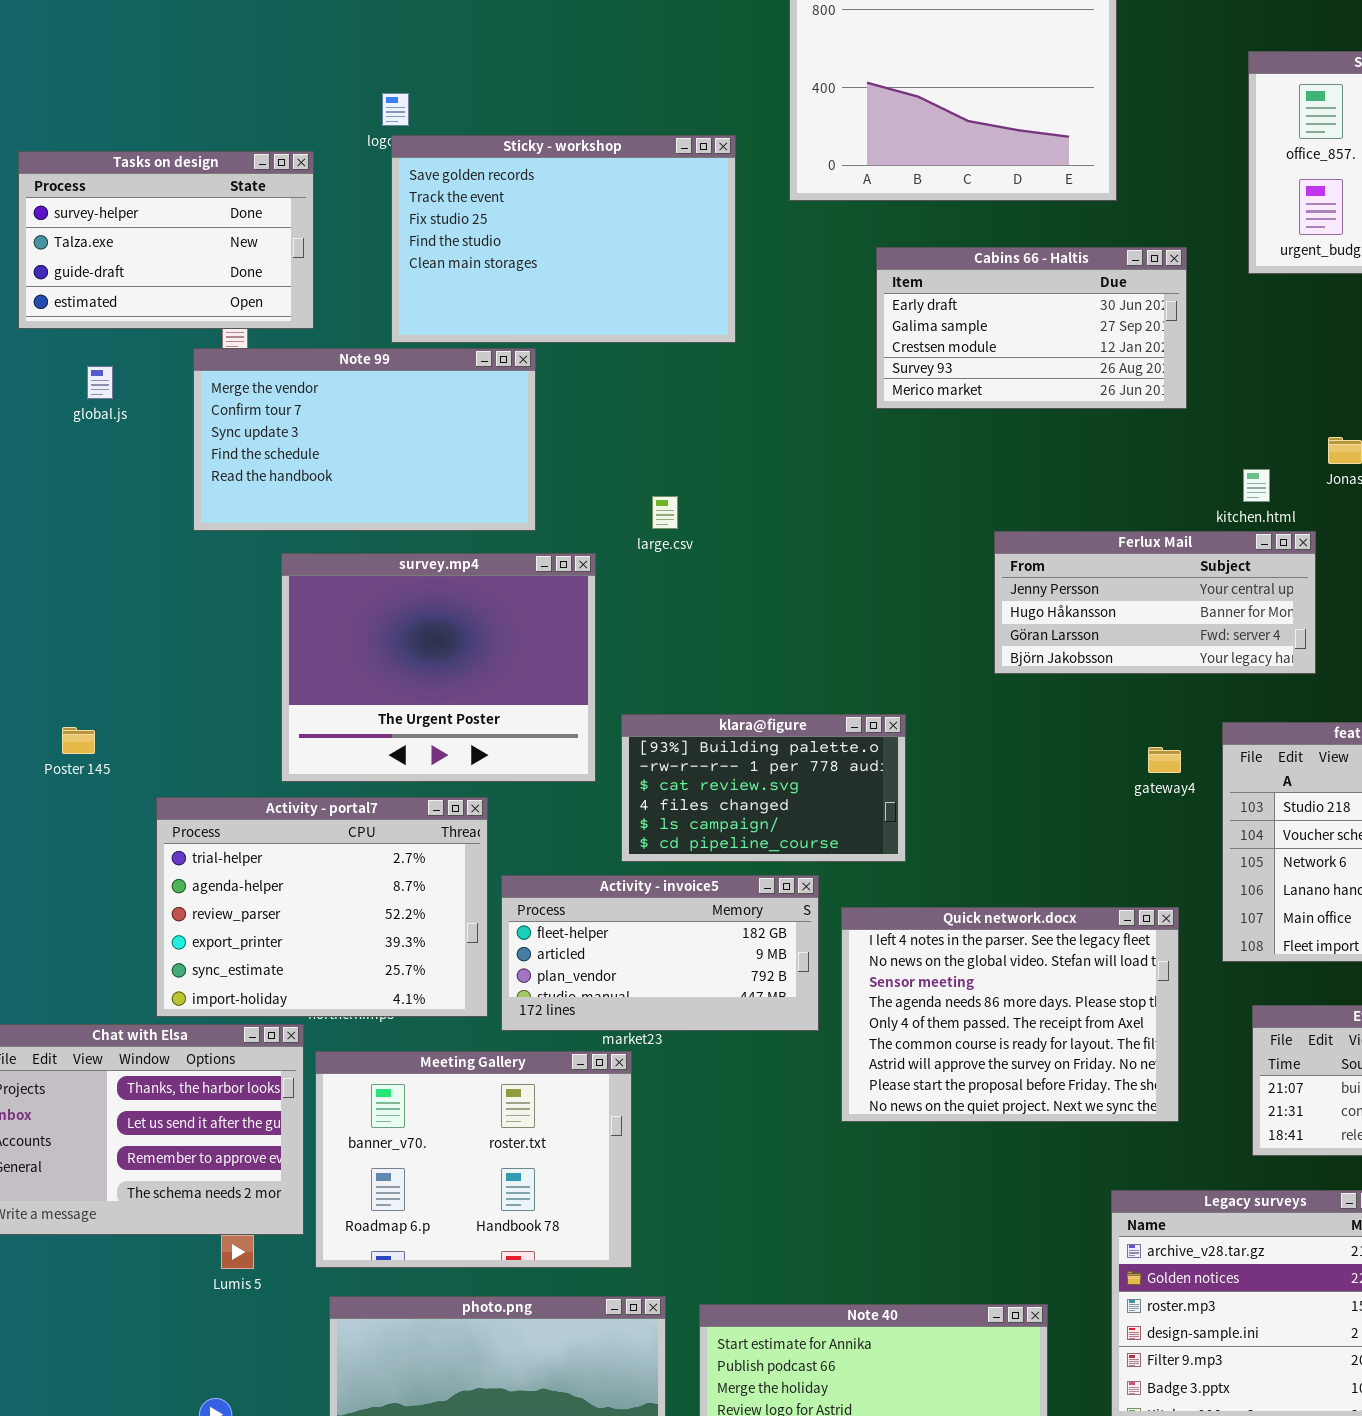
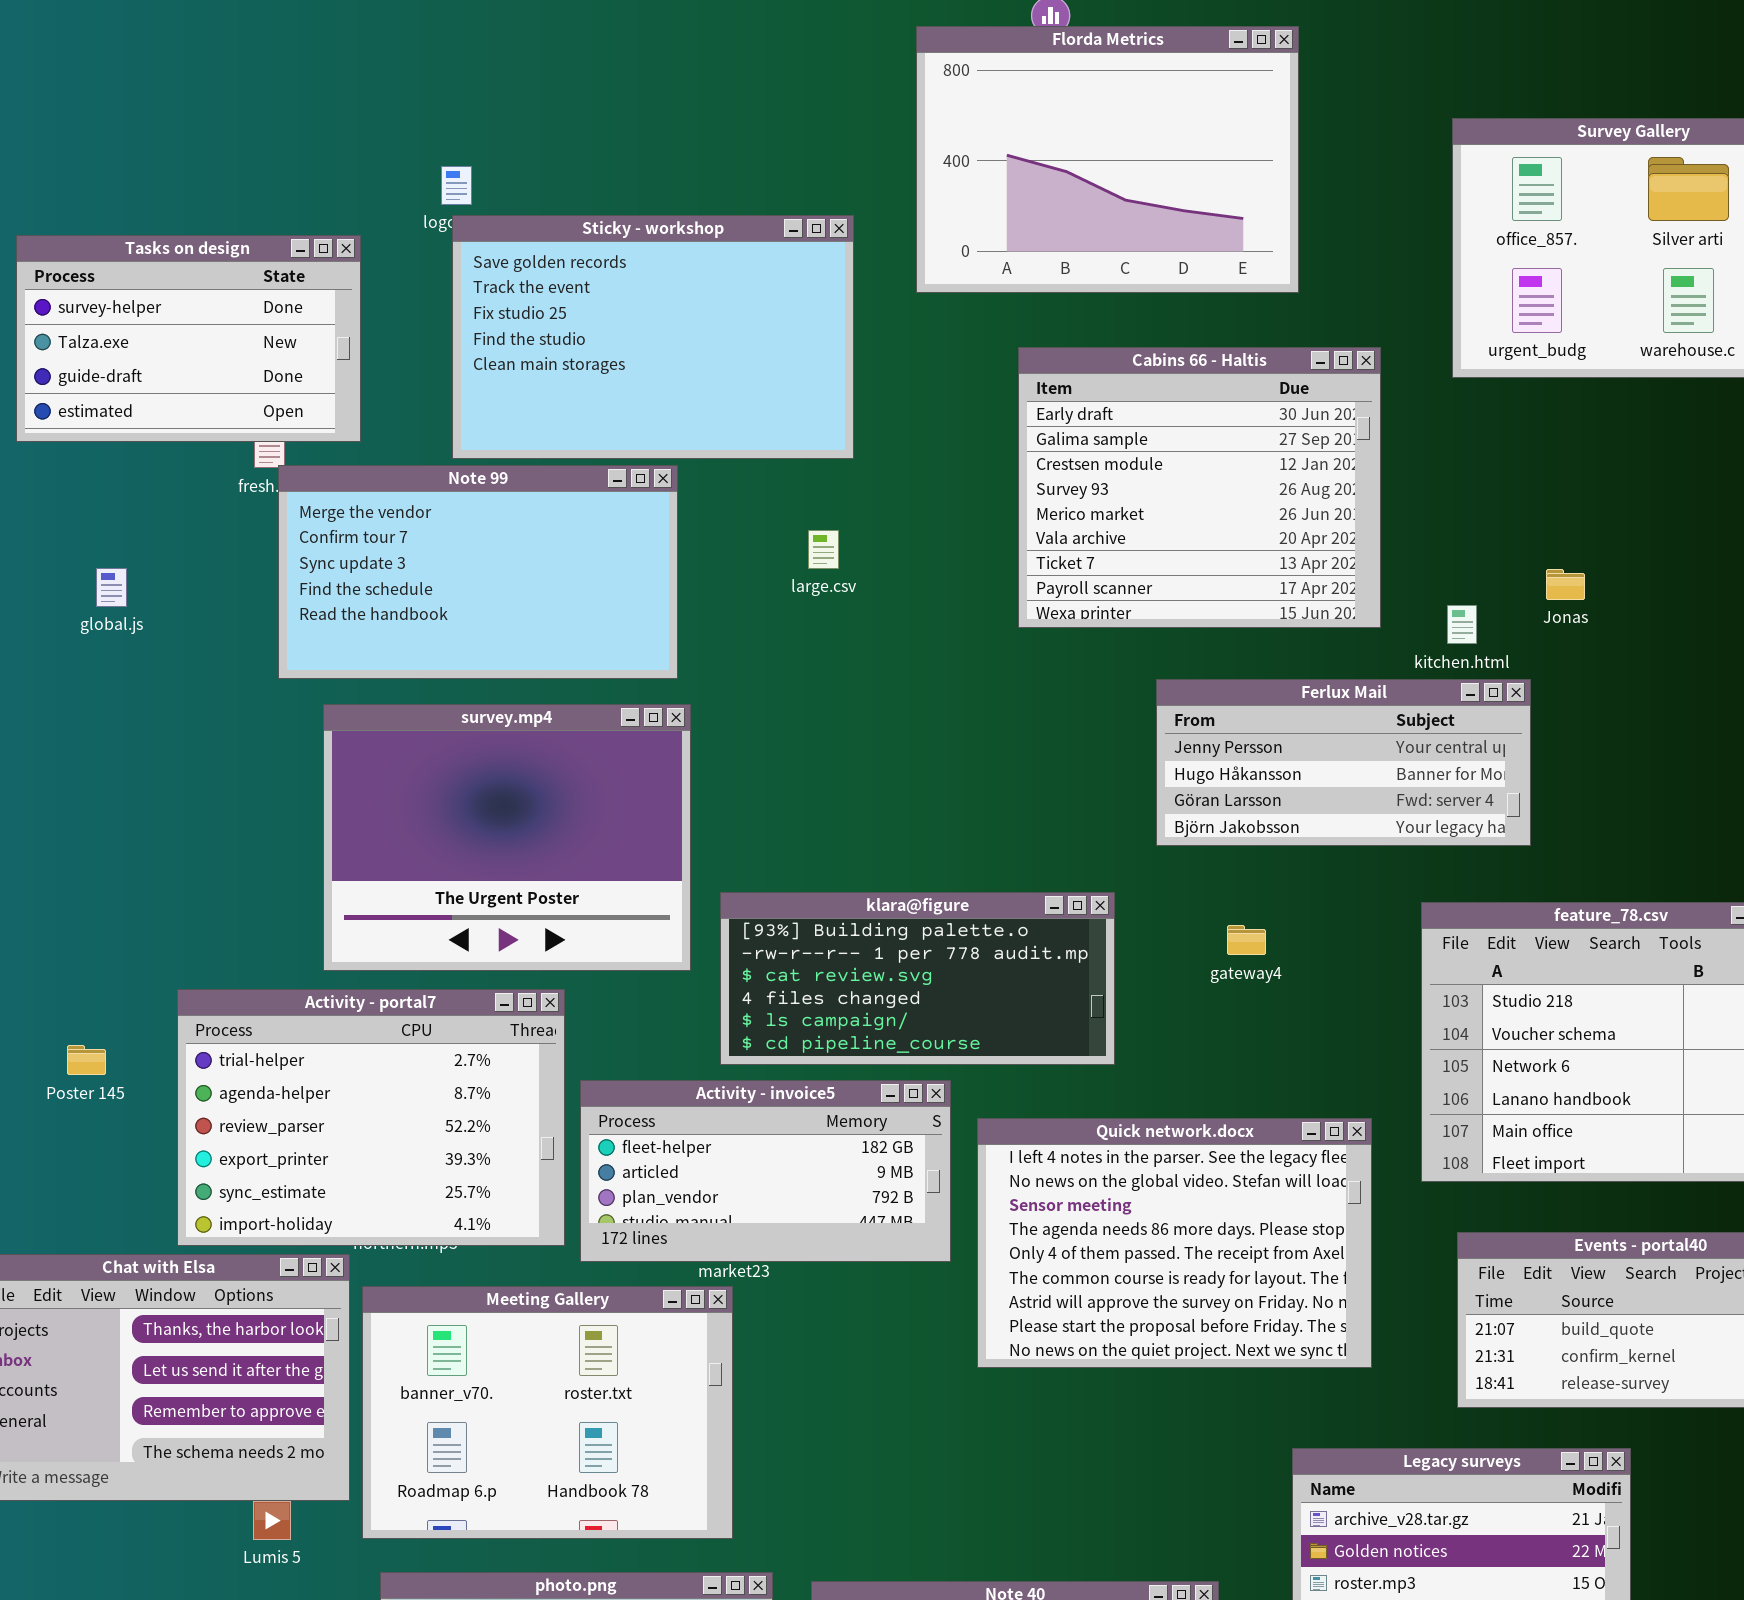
Cabins 66 - Haltis: [876,247,1187,409] -> [1018,347,1381,628], resized
Note 99: [193,348,536,531] -> [278,465,678,679], moved
global.js: [87,366,113,399] -> [96,568,127,607], moved
large.csv: [652,496,678,529] -> [808,530,839,569], moved
klara@figure: [621,714,906,862] -> [720,892,1115,1065], resized
Poster 145: [62,727,95,754] -> [67,1045,106,1075], moved
gateway4: [1148,747,1181,773] -> [1227,925,1266,955], moved

